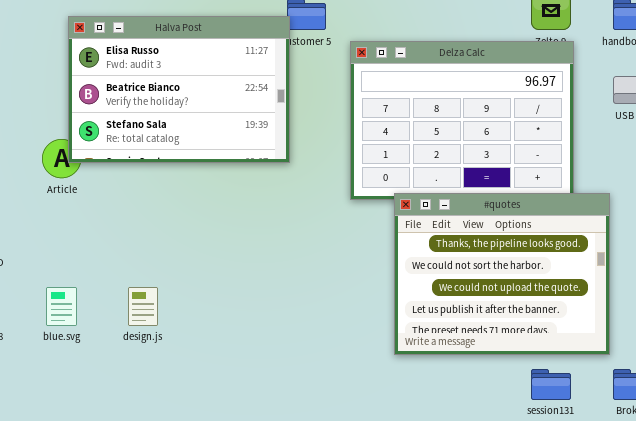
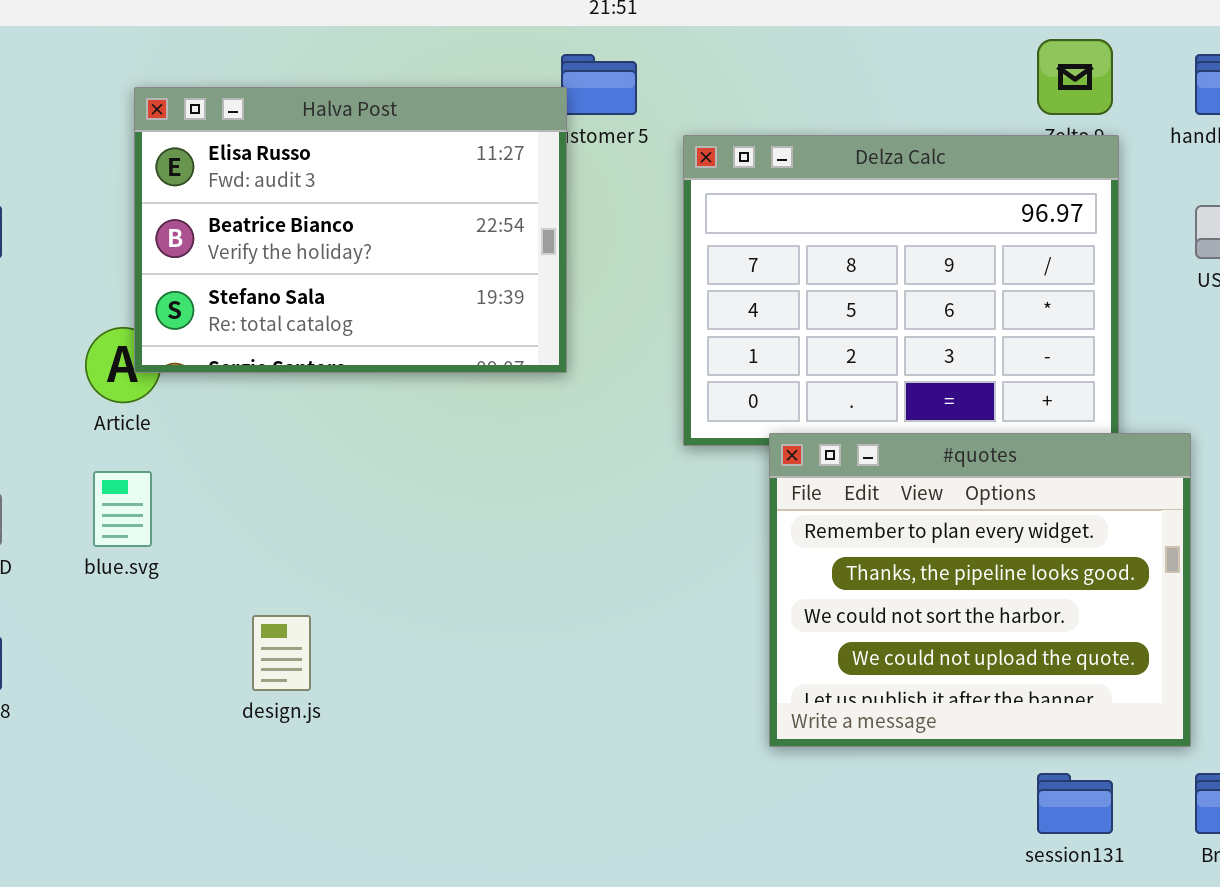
#quotes: [394,193,610,355] -> [769,433,1191,747], scrolled up 1 row
blue.svg: [46,287,77,326] -> [93,471,152,547], moved

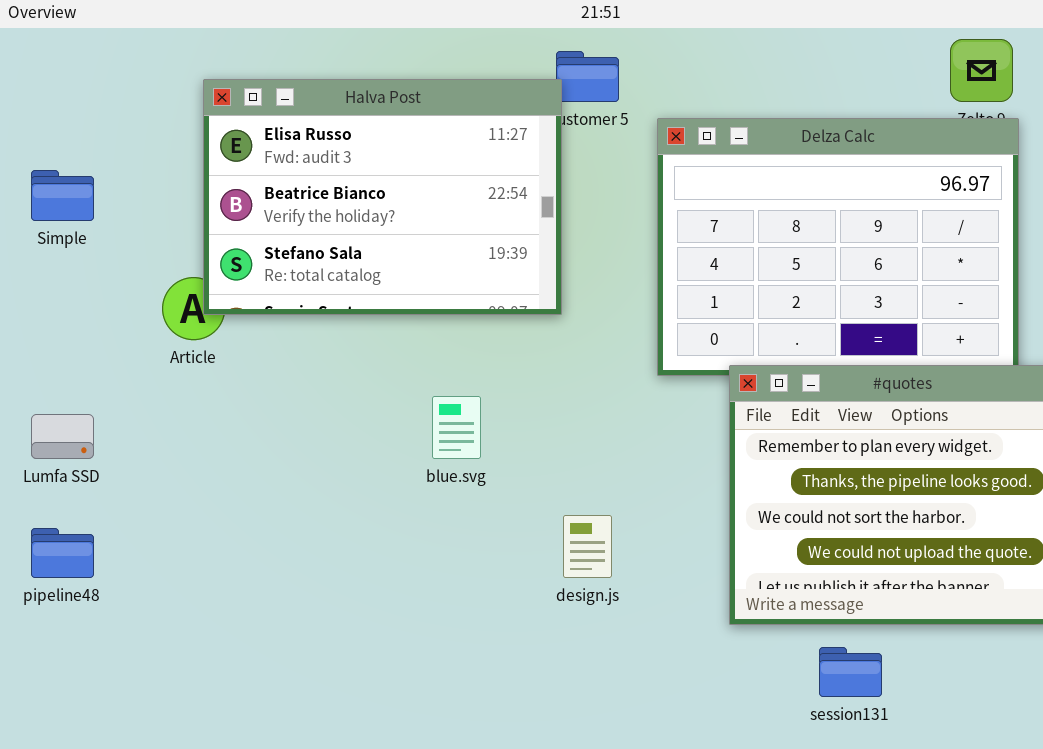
blue.svg: [93,471,152,547] -> [432,396,481,459], moved
design.js: [252,615,311,691] -> [563,515,612,578], moved
session131: [1037,773,1113,834] -> [819,647,882,697], moved

